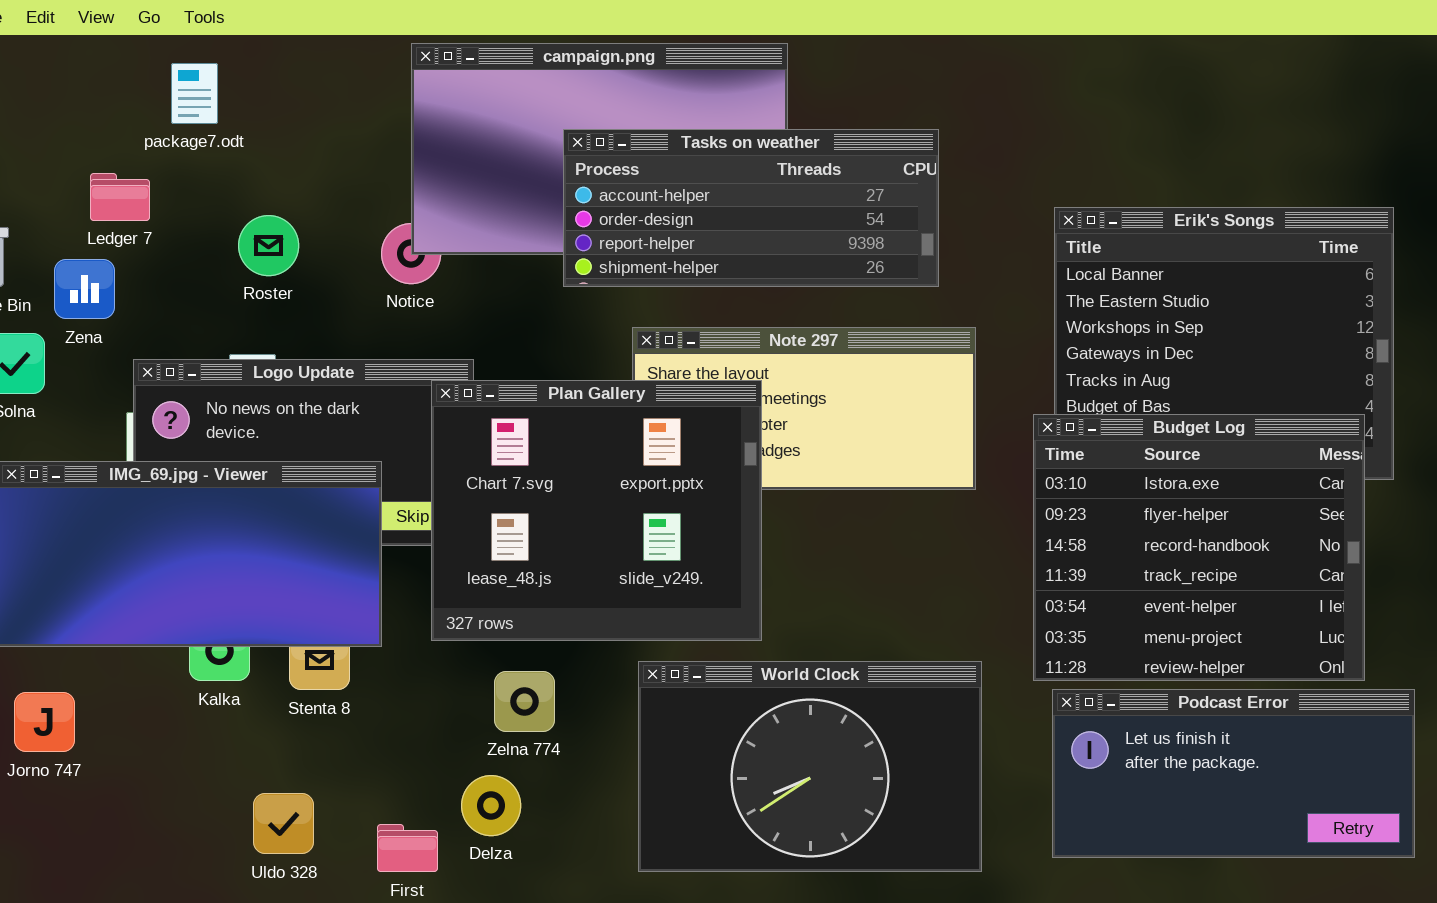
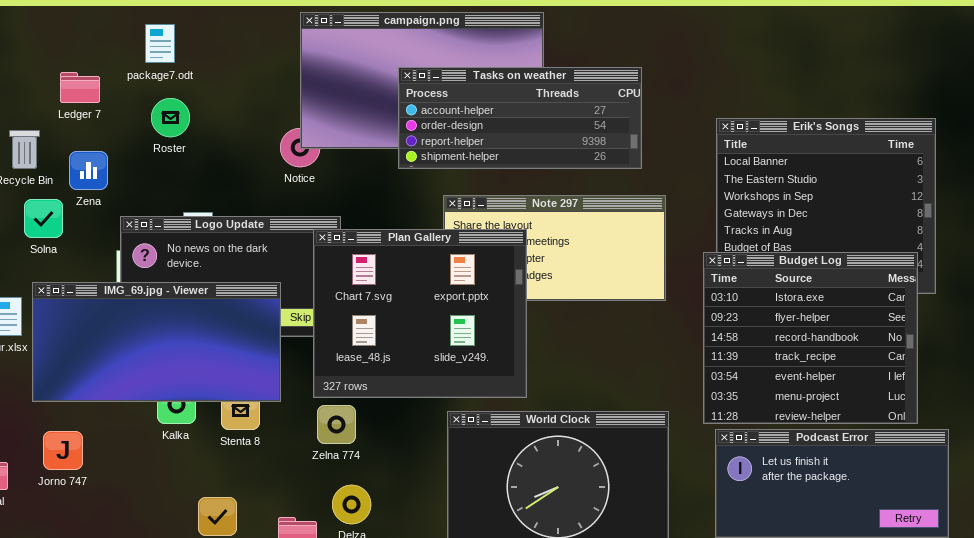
Ledger 7: [90,173,150,221] -> [60,72,100,103], moved
Roster: [238,215,299,276] -> [151,98,190,137], moved
Zelna 774: [494,671,555,732] -> [317,405,356,444], moved

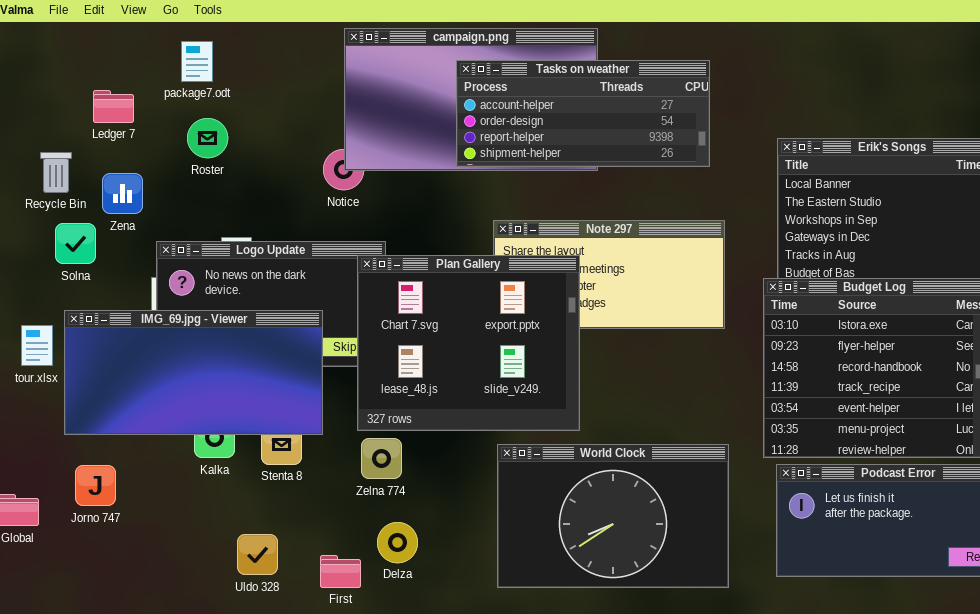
Tasks on weather: [398,67,642,169] -> [456,60,710,167], moved

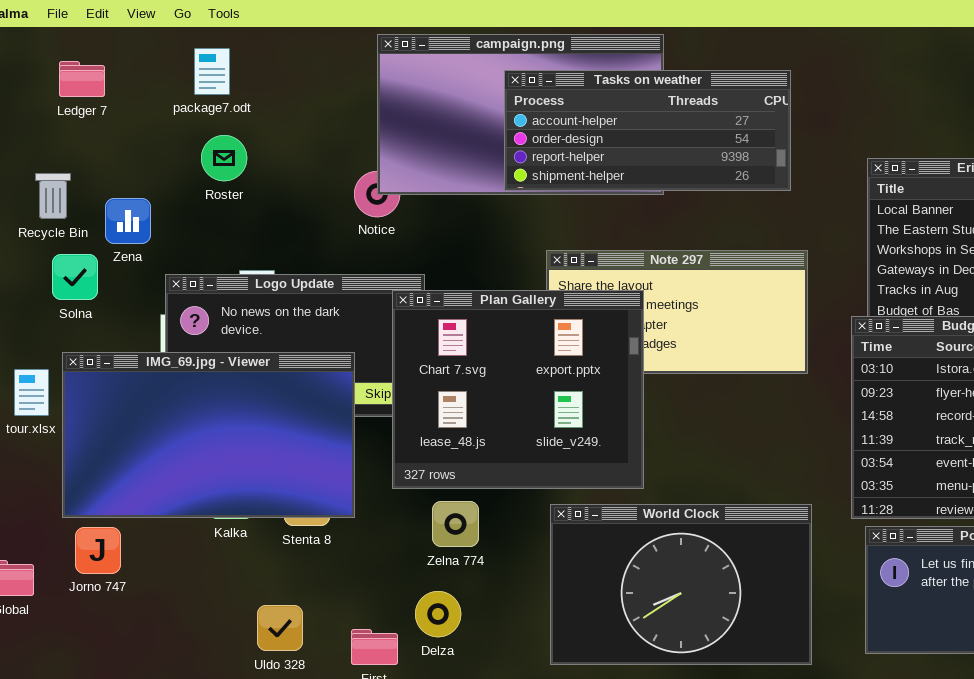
Ledger 7: [93,90,134,123] -> [59,61,105,97], moved
IMG_69.jpg - Viewer: [64,310,323,435] -> [62,352,355,518], resized
Zelna 774: [361,438,402,479] -> [432,501,479,547], moved

